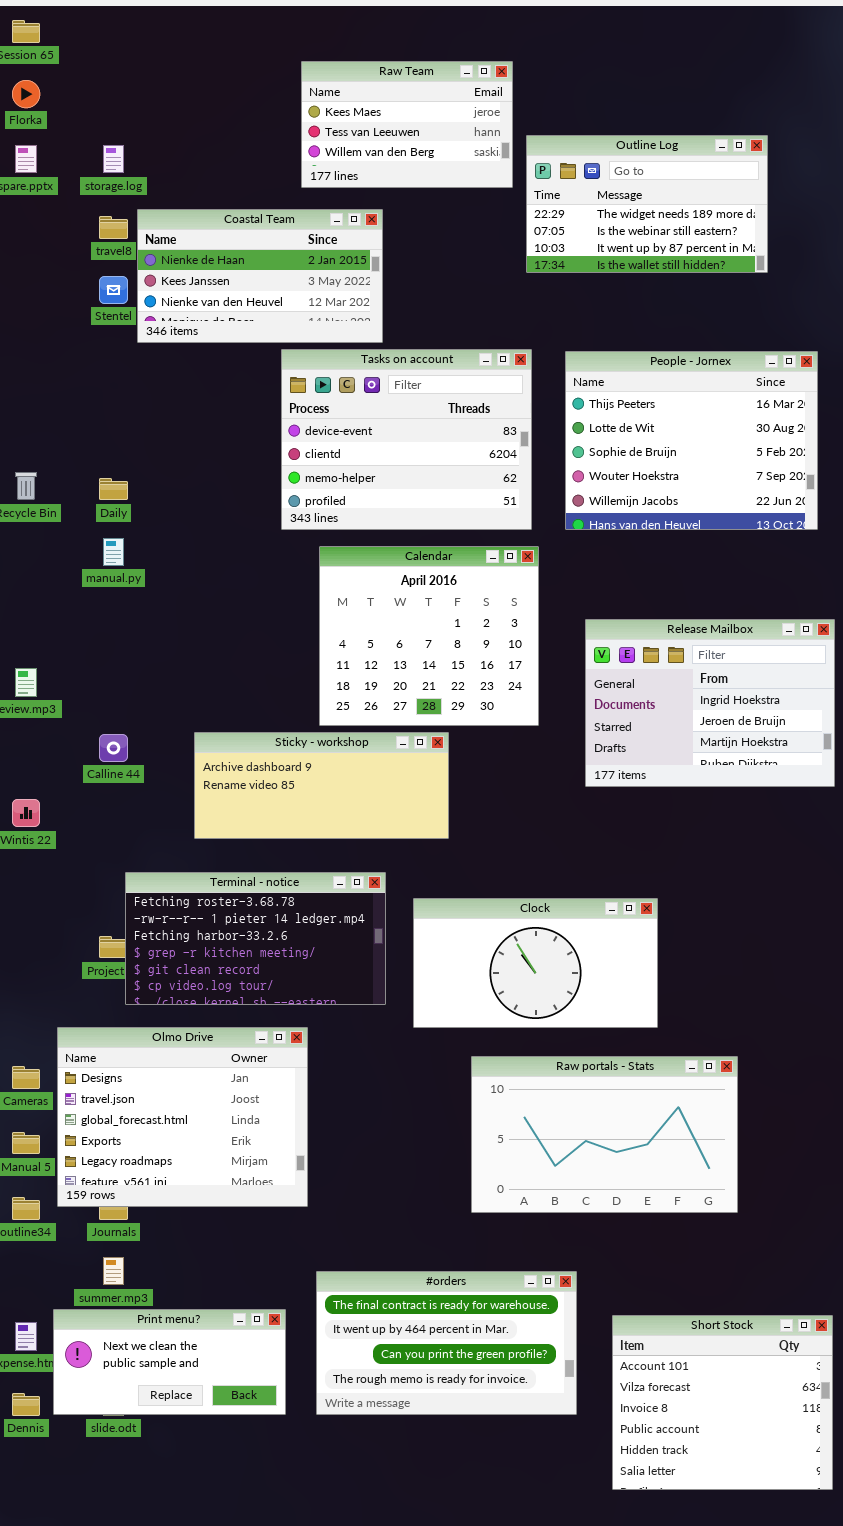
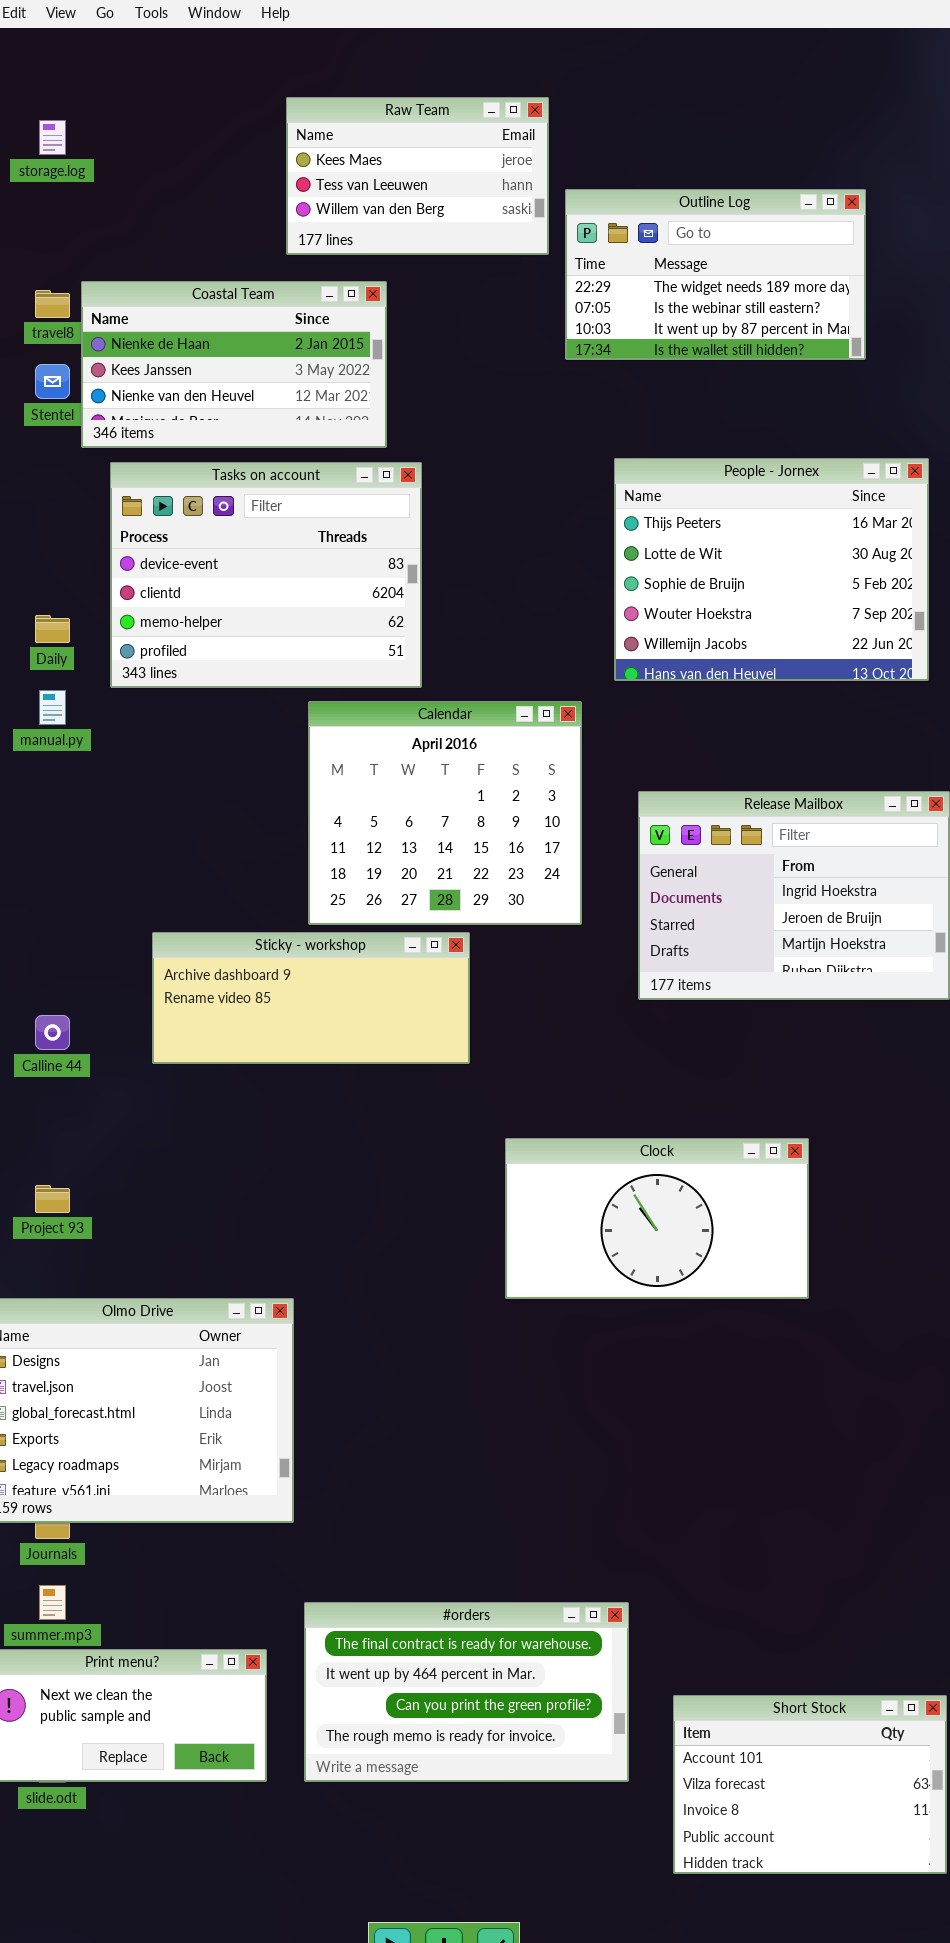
storage.log: [103,145,124,173] -> [39,120,66,155], moved
Tasks on account: [281,349,532,530] -> [110,462,422,688], moved
Calline 44: [99,734,128,762] -> [35,1015,70,1050], moved
Terminal - notice: [125,872,386,1005] -> none, closed
Clock: [413,898,658,1028] -> [505,1138,809,1299], moved
Raw portals - Stats: [471,1056,738,1213] -> none, closed
Short Stock: [612,1315,833,1490] -> [673,1695,947,1874], resized

